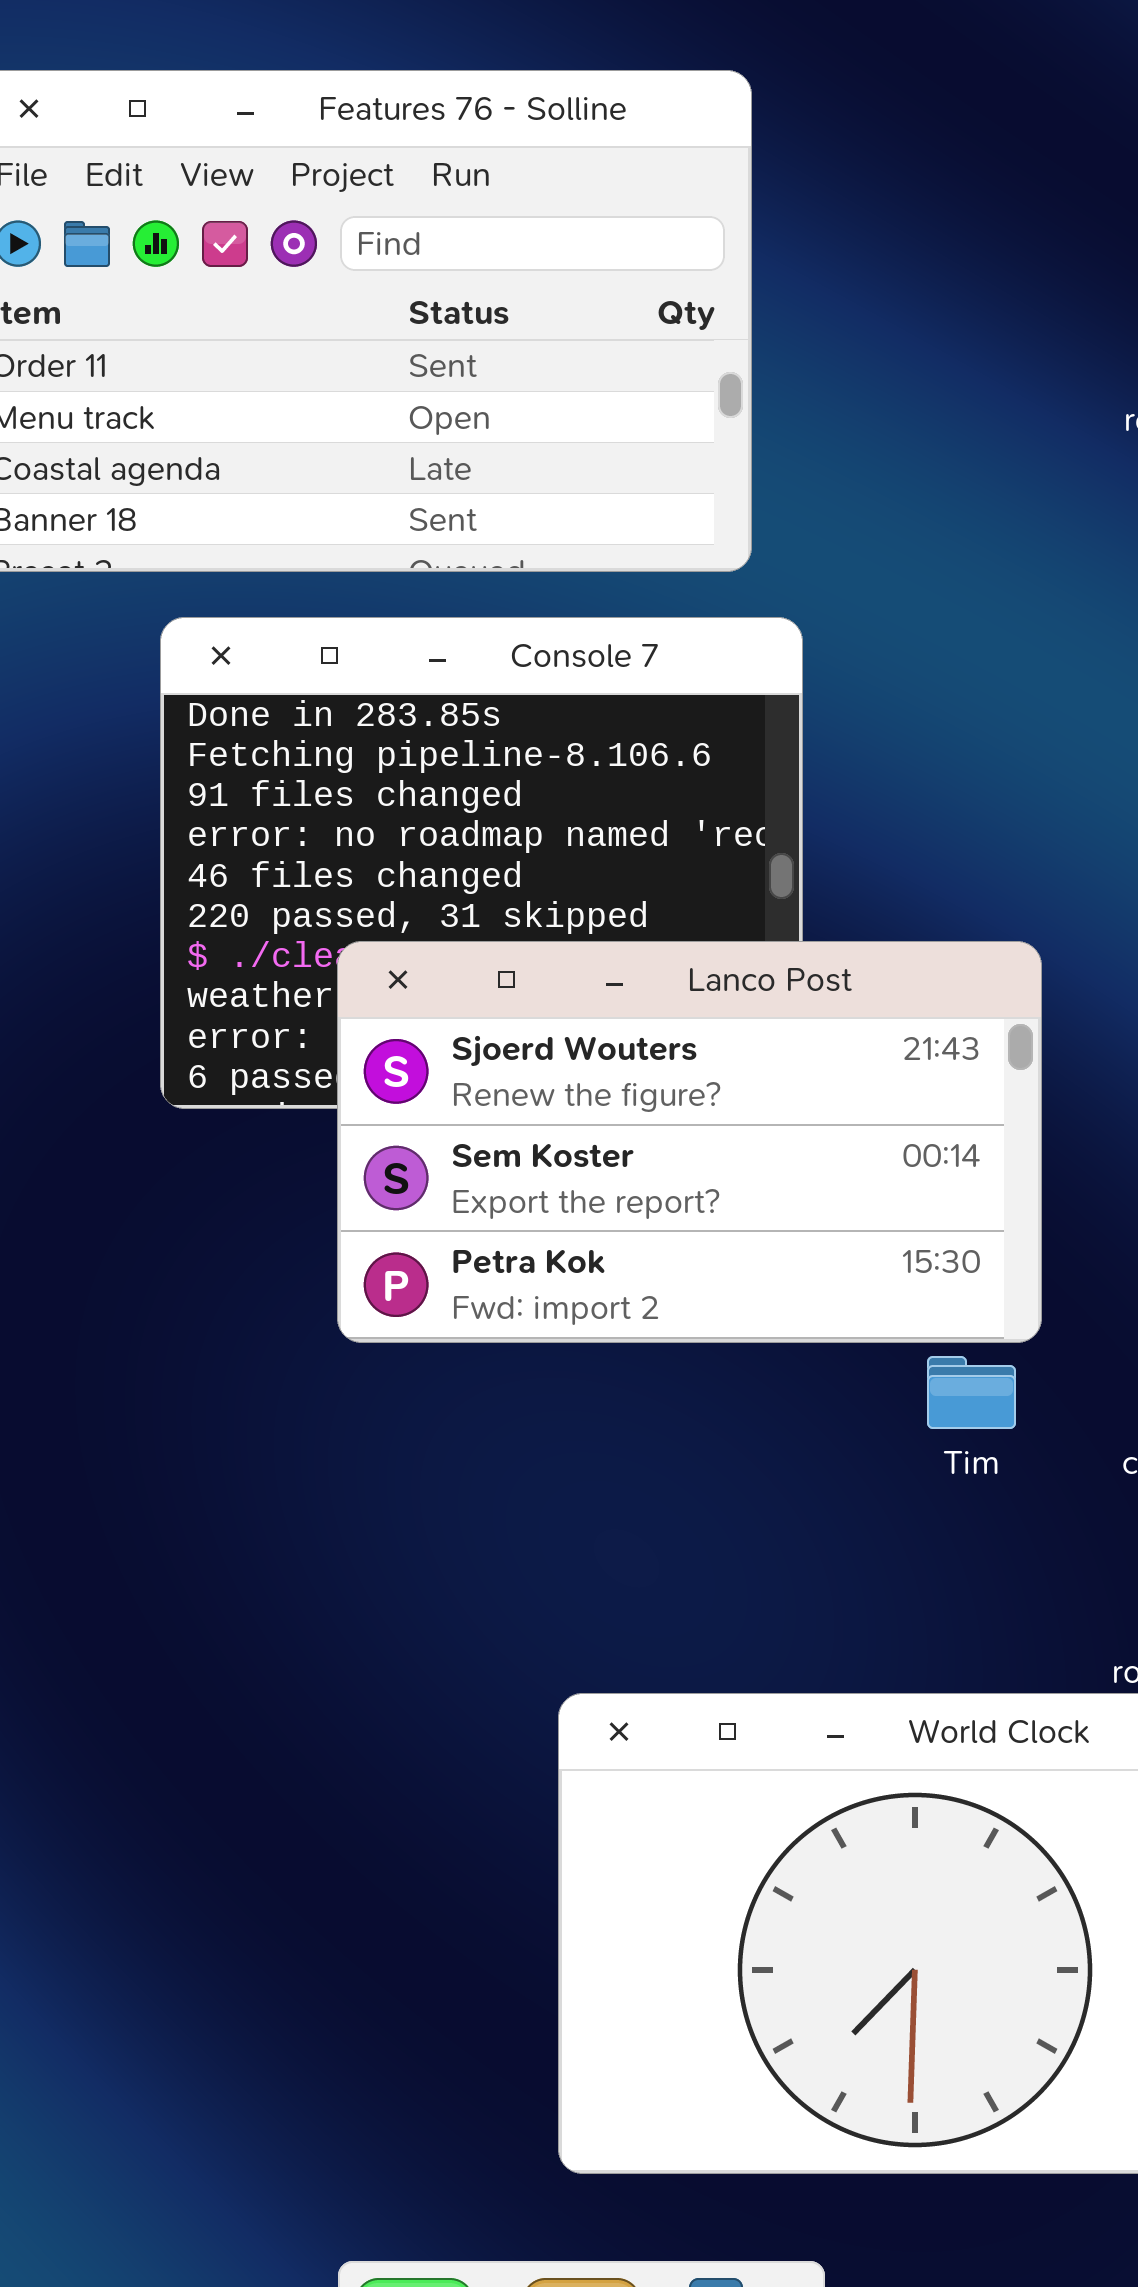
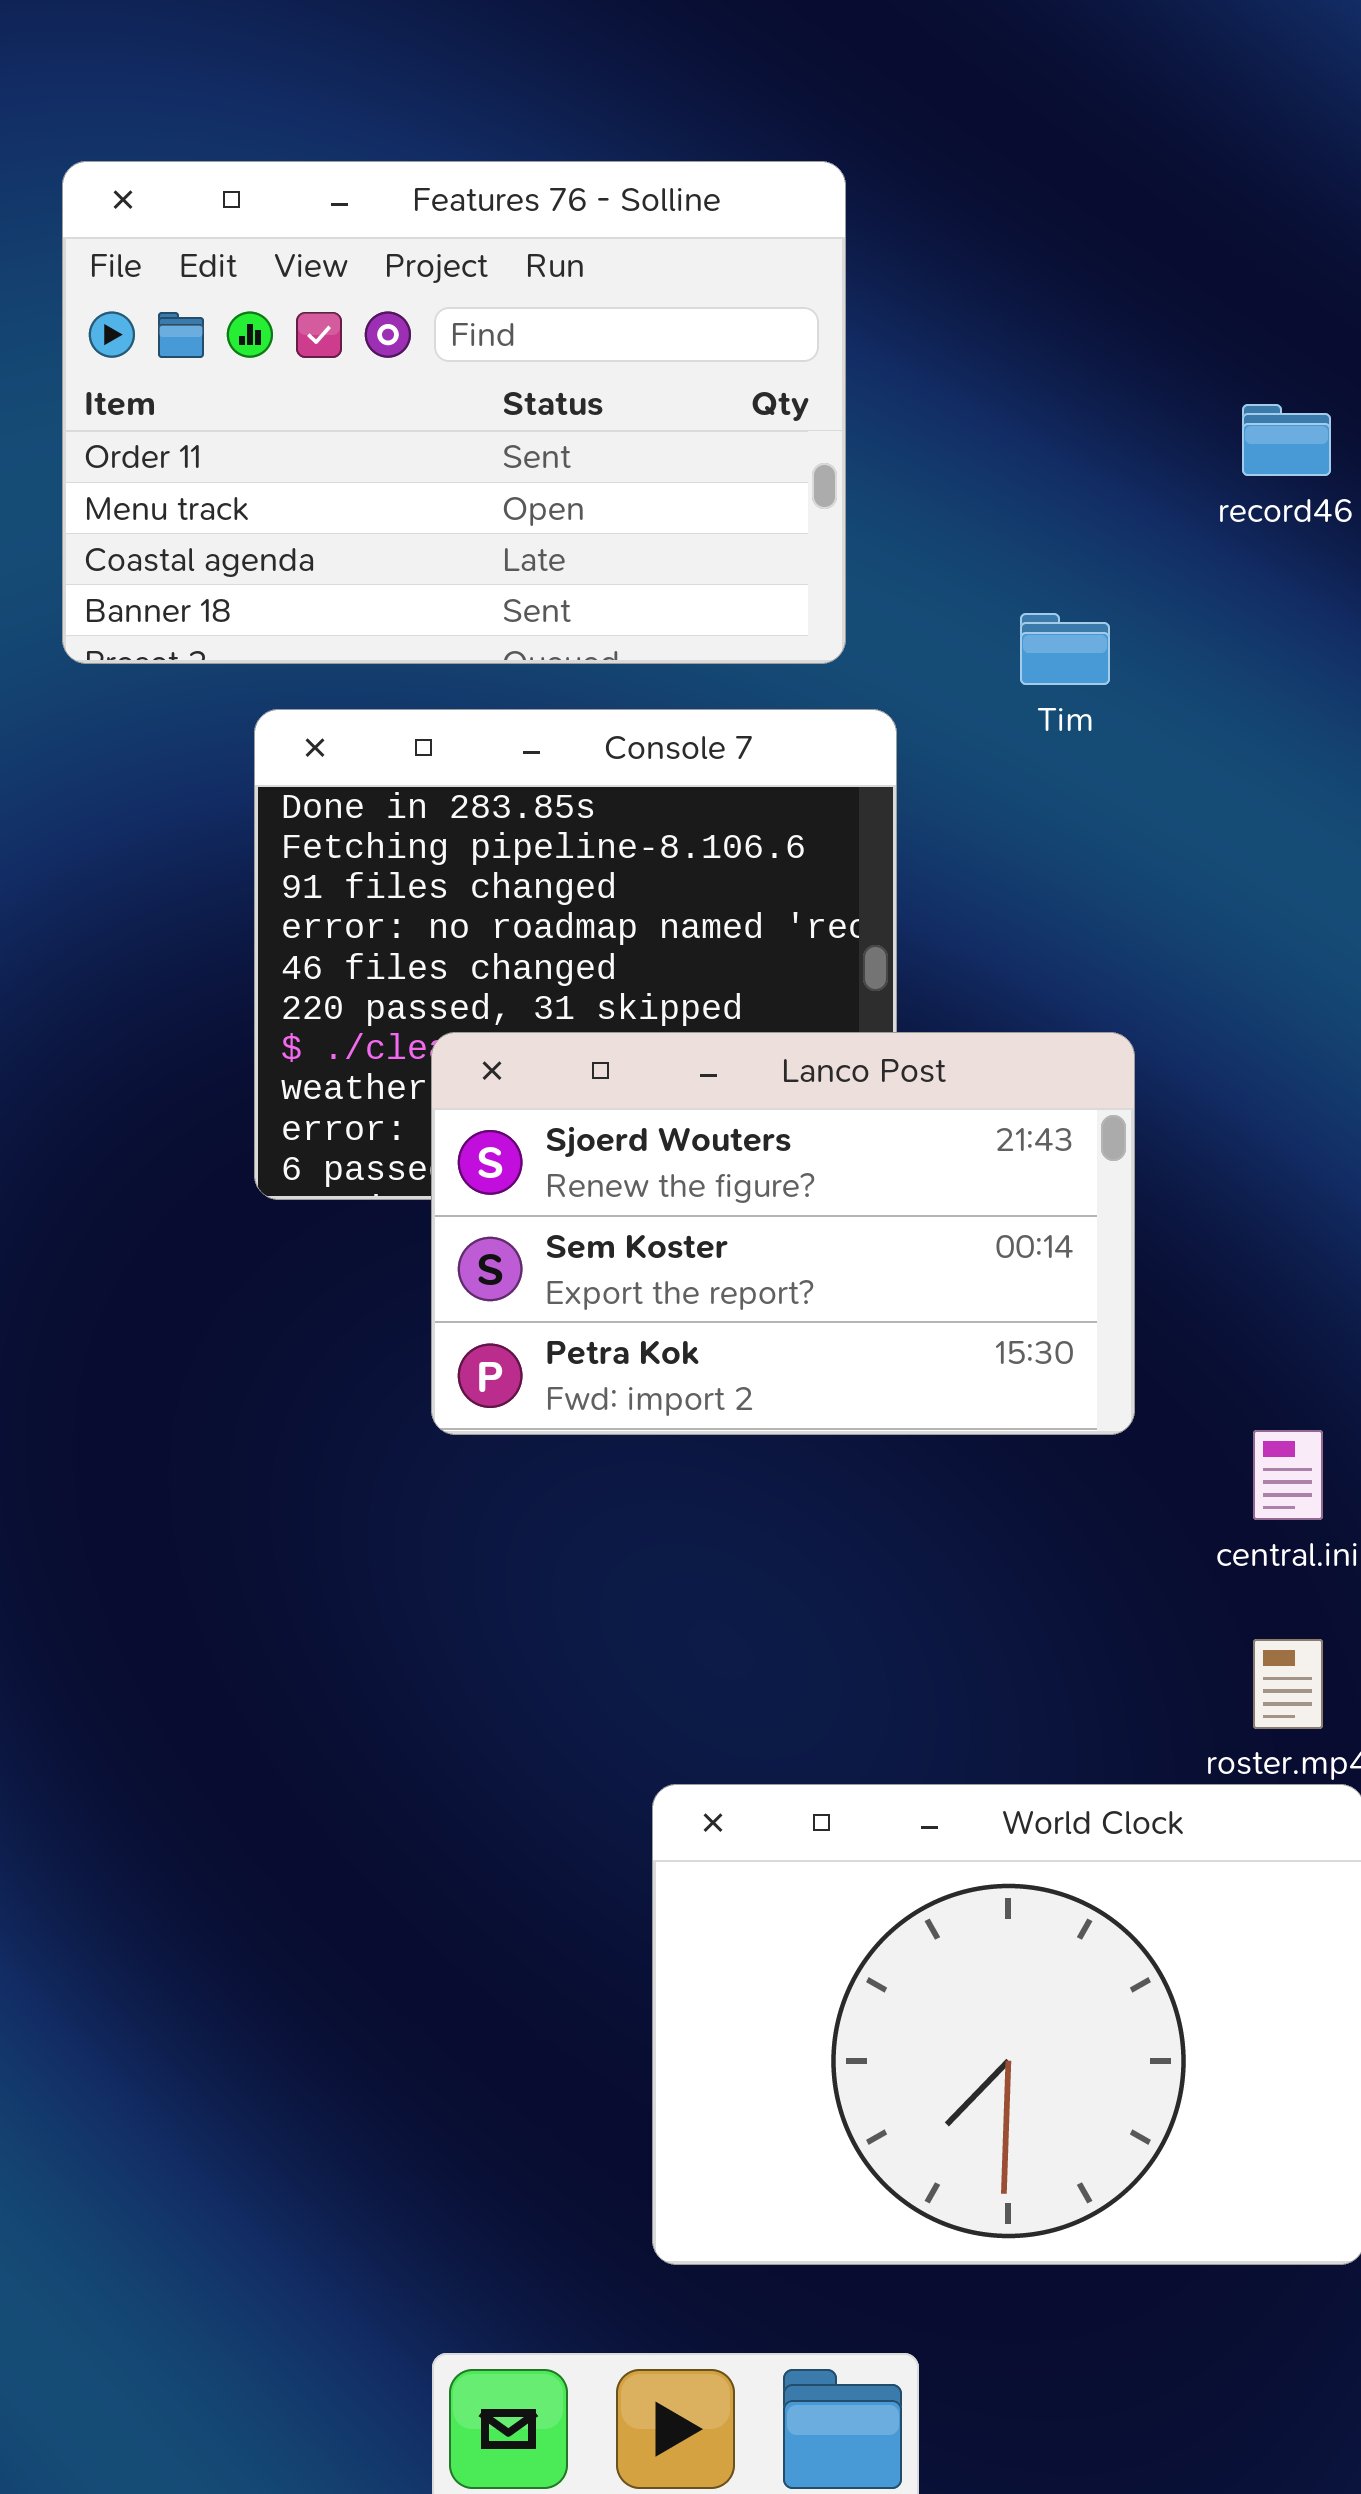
Tim: [927,1356,1016,1429] -> [1020,613,1110,685], moved

